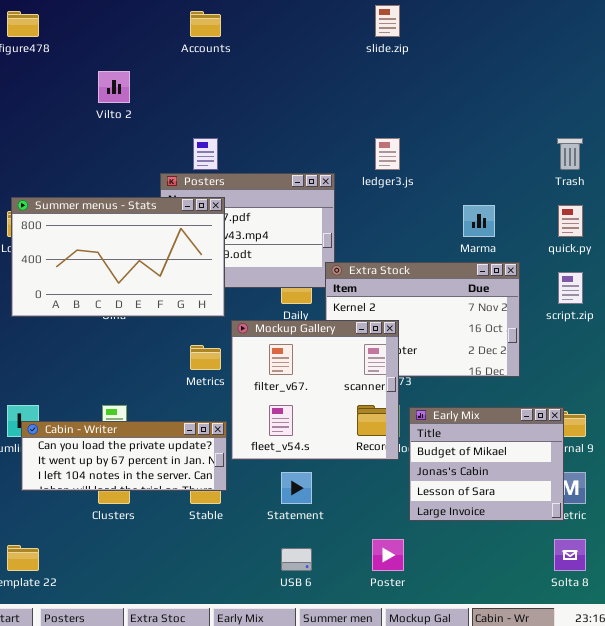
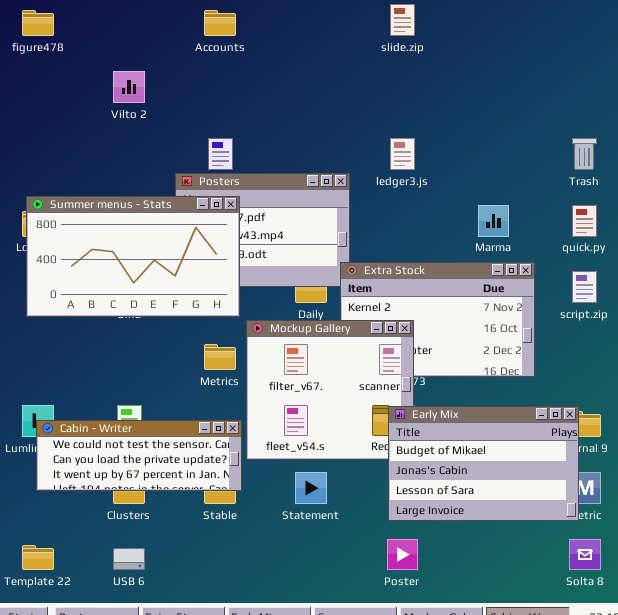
Early Mix: [409,407,564,521] -> [388,406,579,521], resized
Cabin - Writer: [21,421,227,491] -> [36,420,242,491], scrolled up 1 row
USB 6: [281,548,312,571] -> [113,548,145,570], moved

